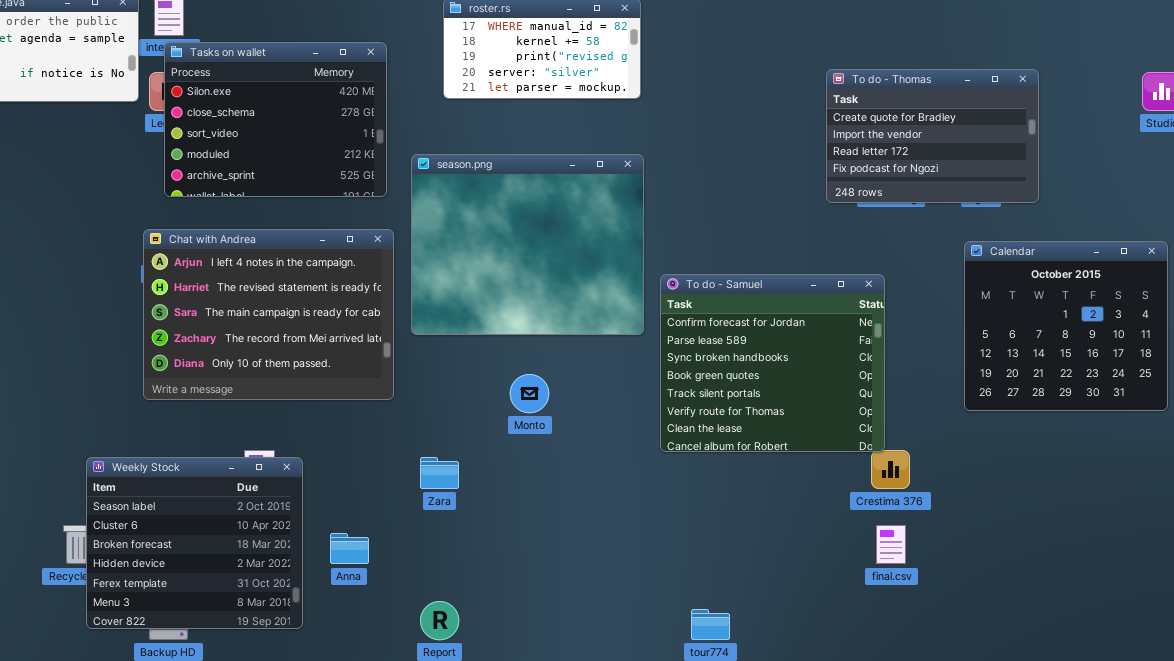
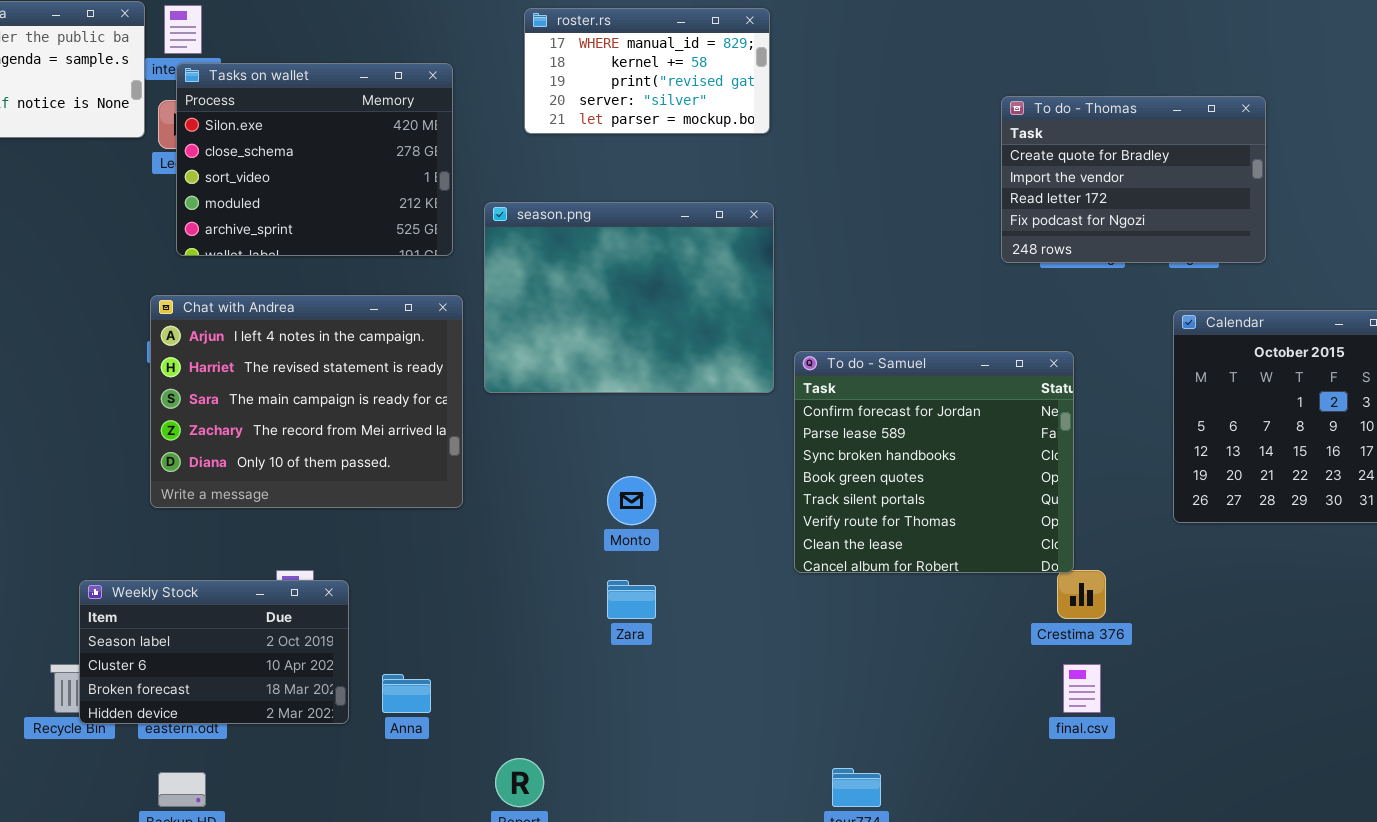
season.png: [411,154,644,335] -> [484,202,774,393], resized
Weekly Stock: [86,457,303,629] -> [79,580,349,724], resized
Zara: [420,457,459,489] -> [607,580,656,619], moved

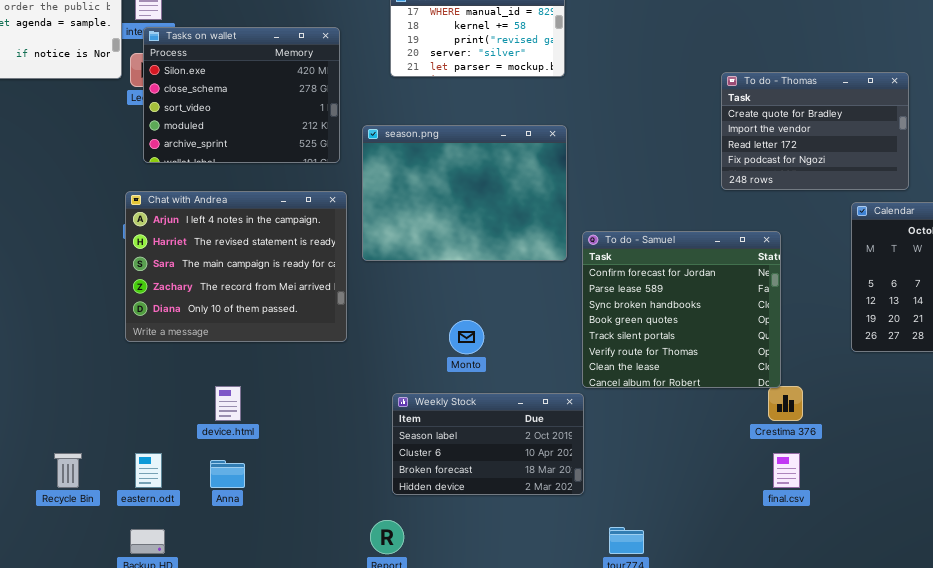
To do - Thomas: [1001,96,1266,263] -> [721,72,909,190], moved
Weekly Stock: [79,580,349,724] -> [392,393,584,495], moved
Anna: [382,674,431,713] -> [210,460,245,488], moved

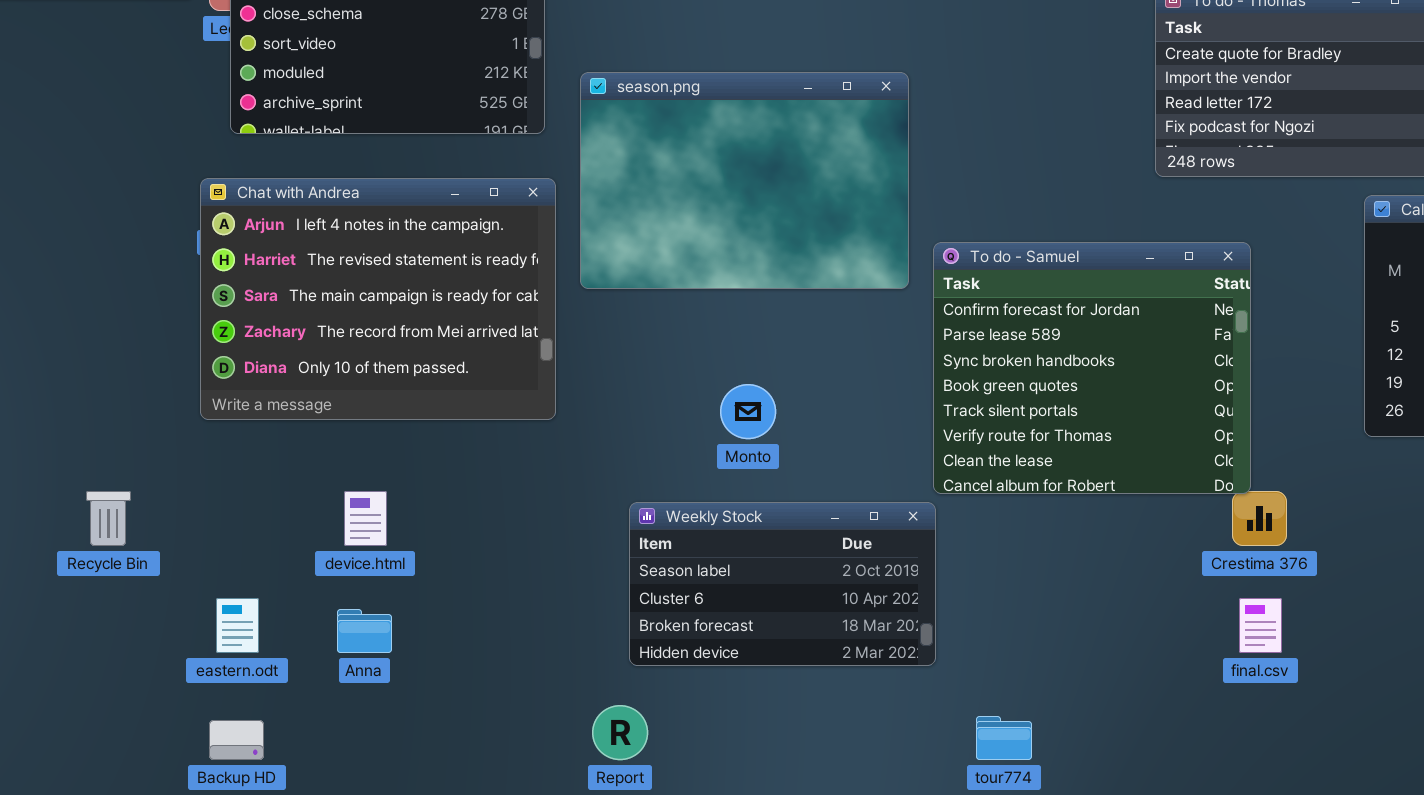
Recycle Bin: [54,453,82,488] -> [86,491,131,546], moved

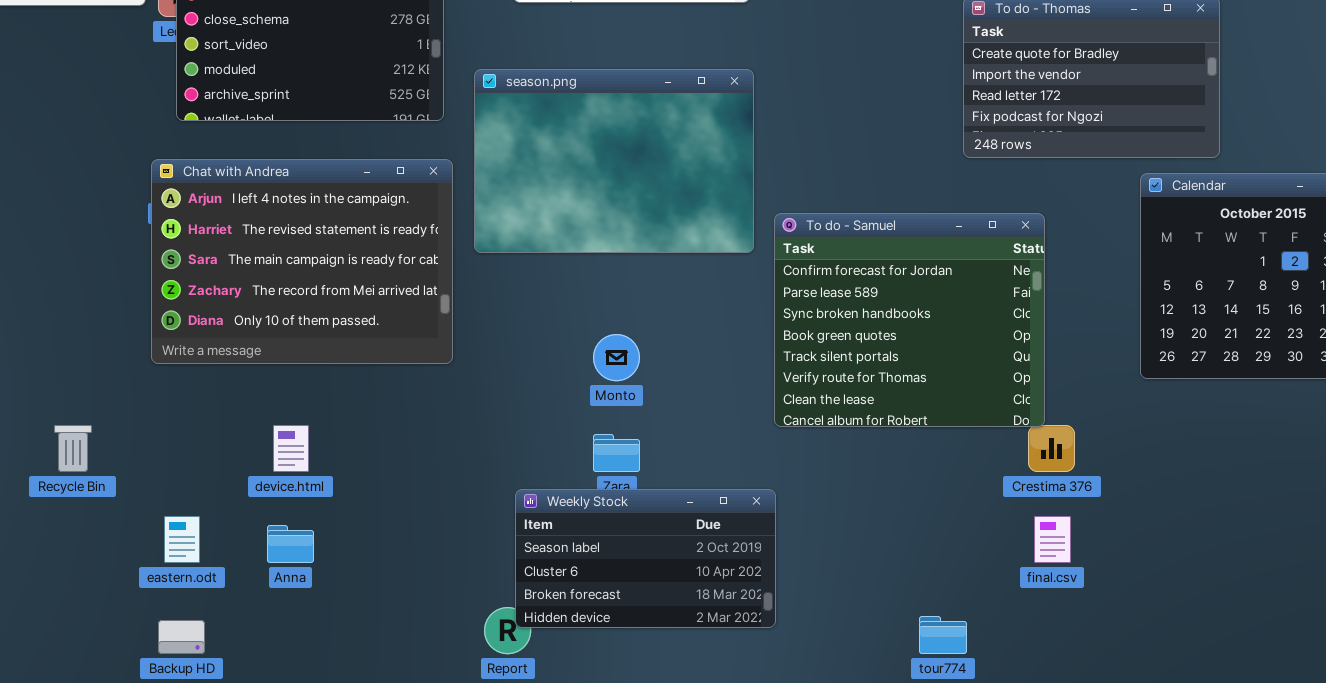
Weekly Stock: [629,502,936,666] -> [515,489,776,628], moved
tour774: [976,716,1032,760] -> [919,616,967,654], moved

